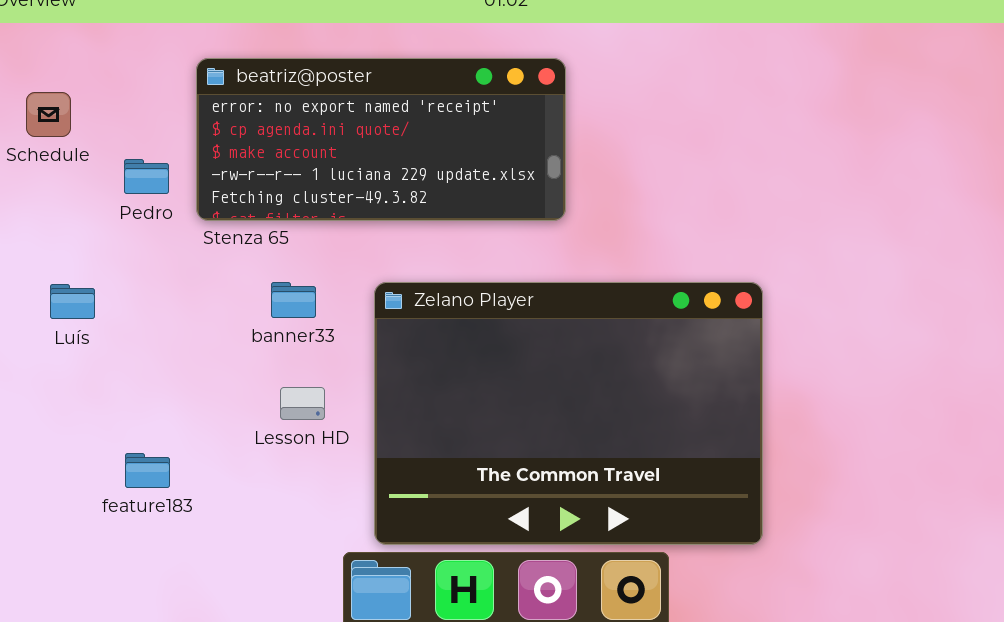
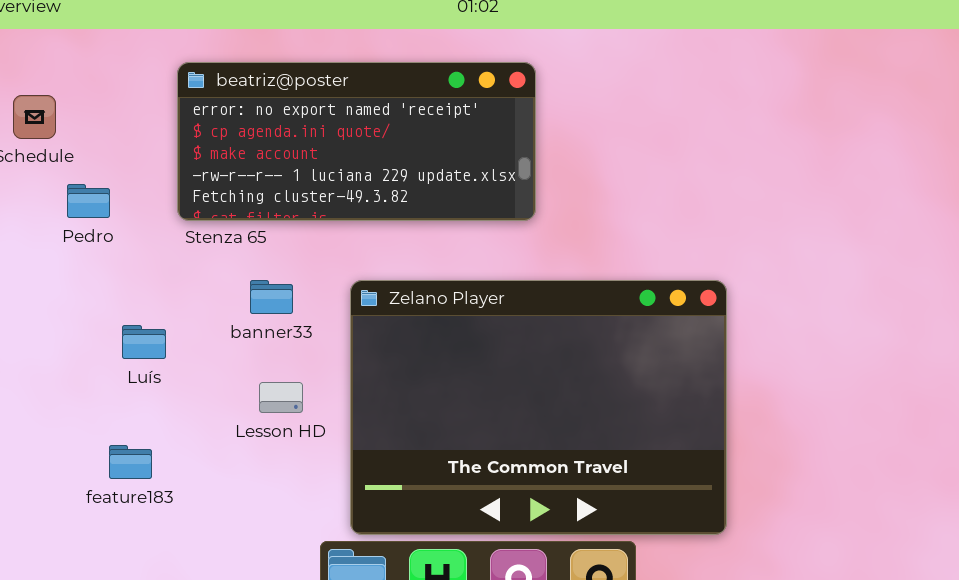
Pedro: [124,159,169,194] -> [67,184,110,218], moved
Luís: [50,284,95,319] -> [122,325,166,359], moved

